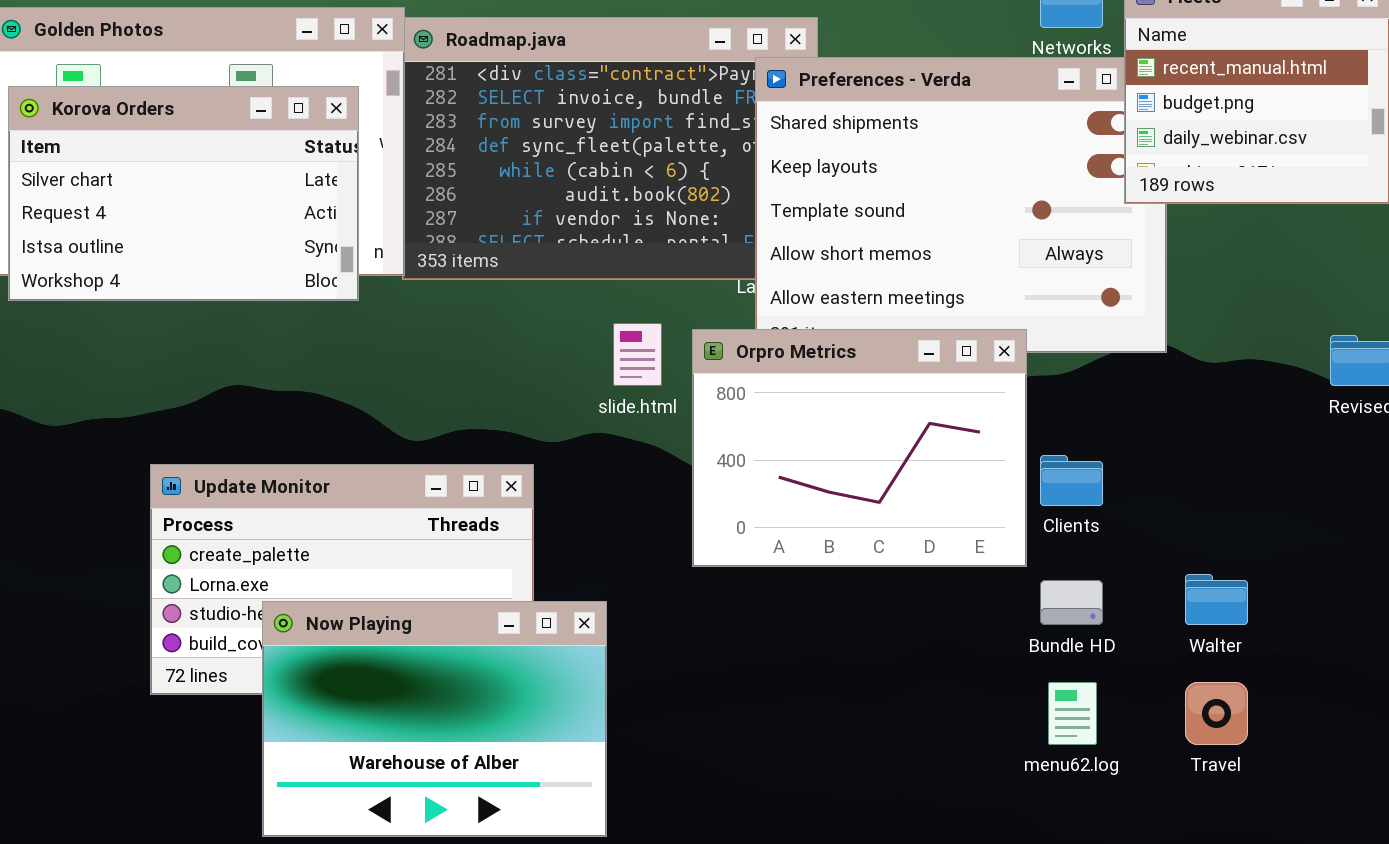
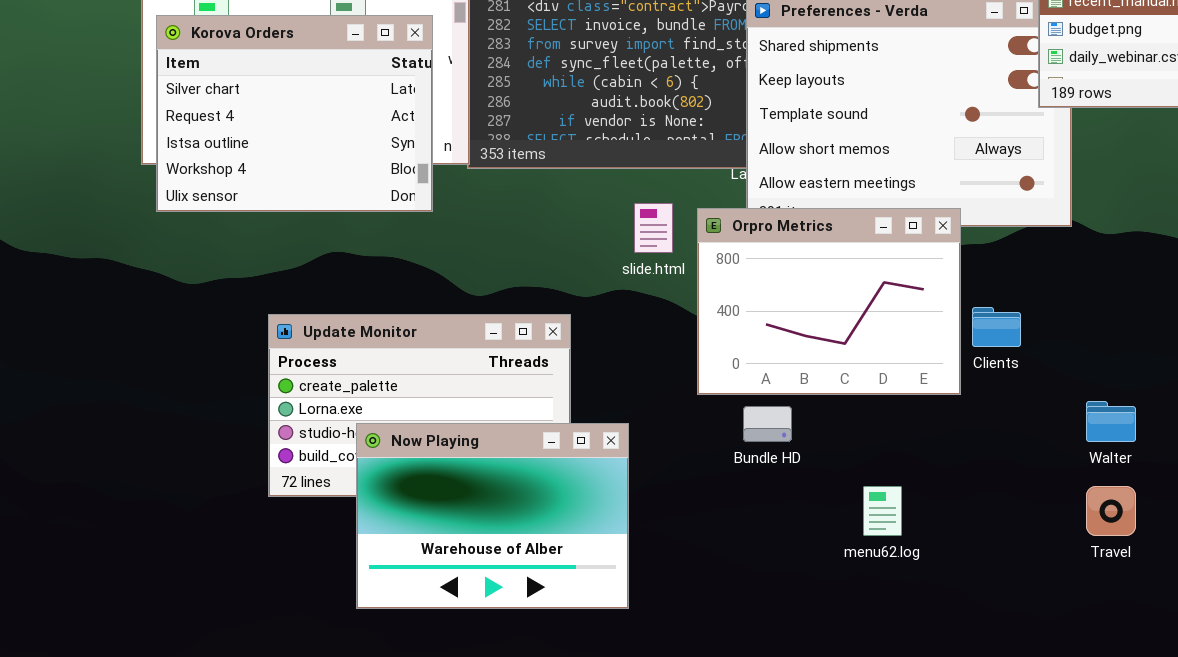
Korova Orders: [8,86,359,301] -> [156,15,433,212], resized
Bundle HD: [1040,580,1103,625] -> [743,406,792,442], moved
menu62.log: [1048,682,1097,745] -> [863,486,902,536], moved

